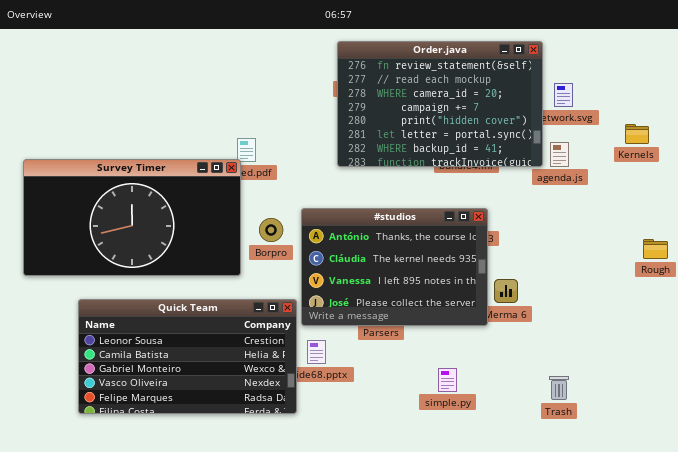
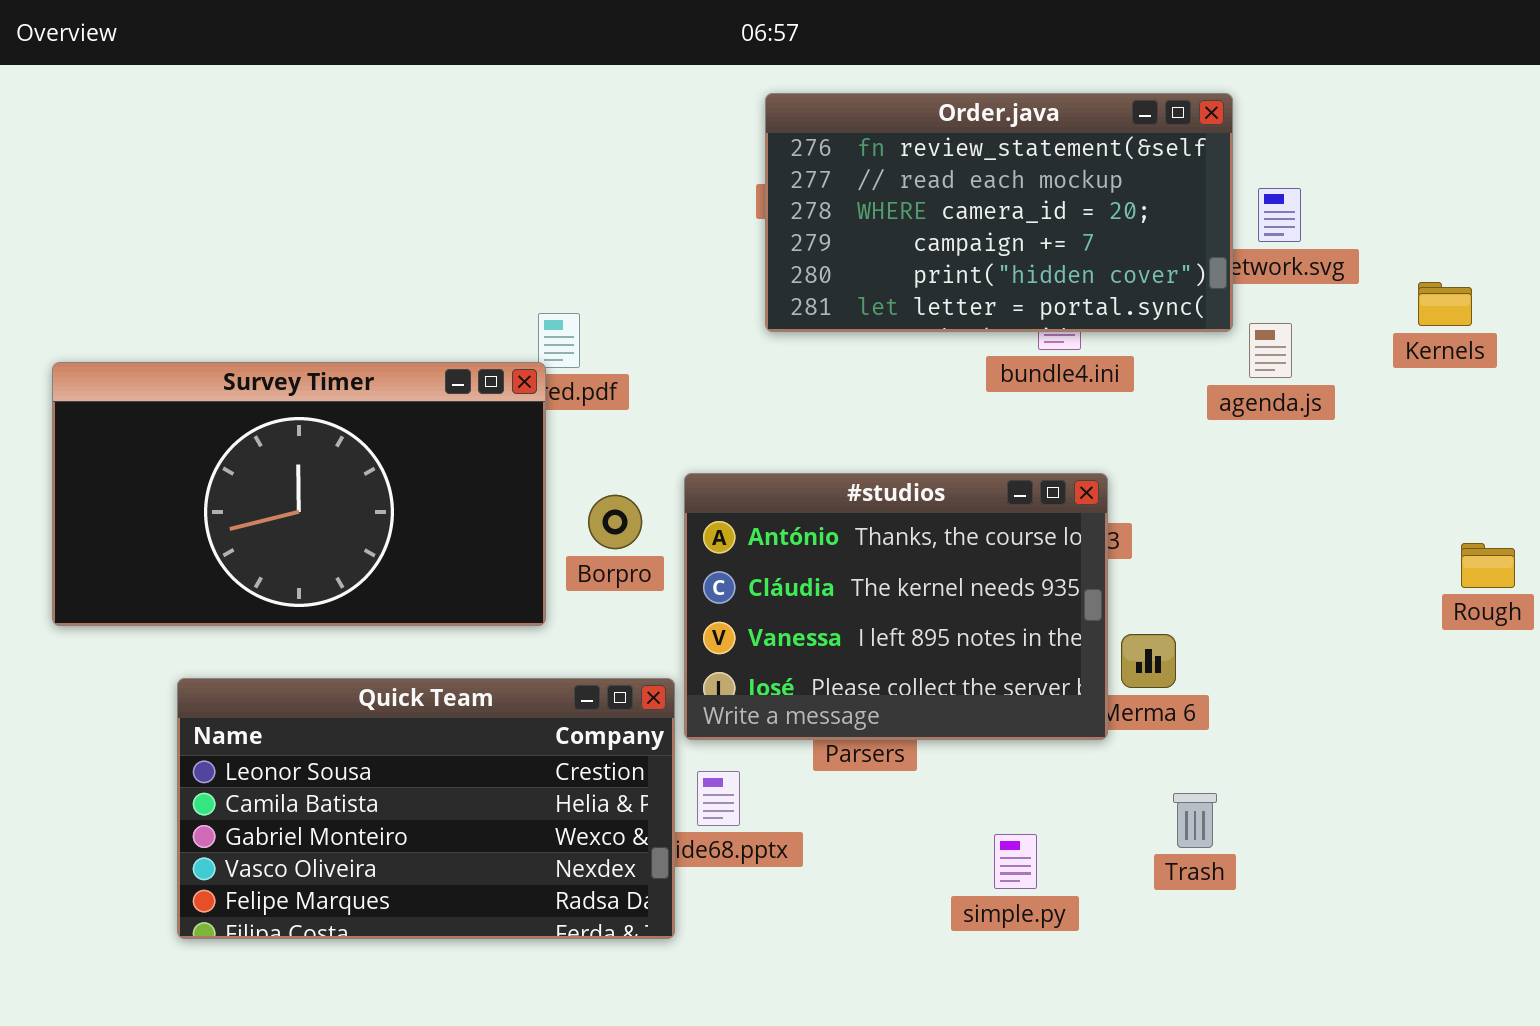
Order.java: [337,41,543,167] -> [765,93,1233,332], resized
Trash: [549,376,569,400] -> [1173,793,1217,848], moved

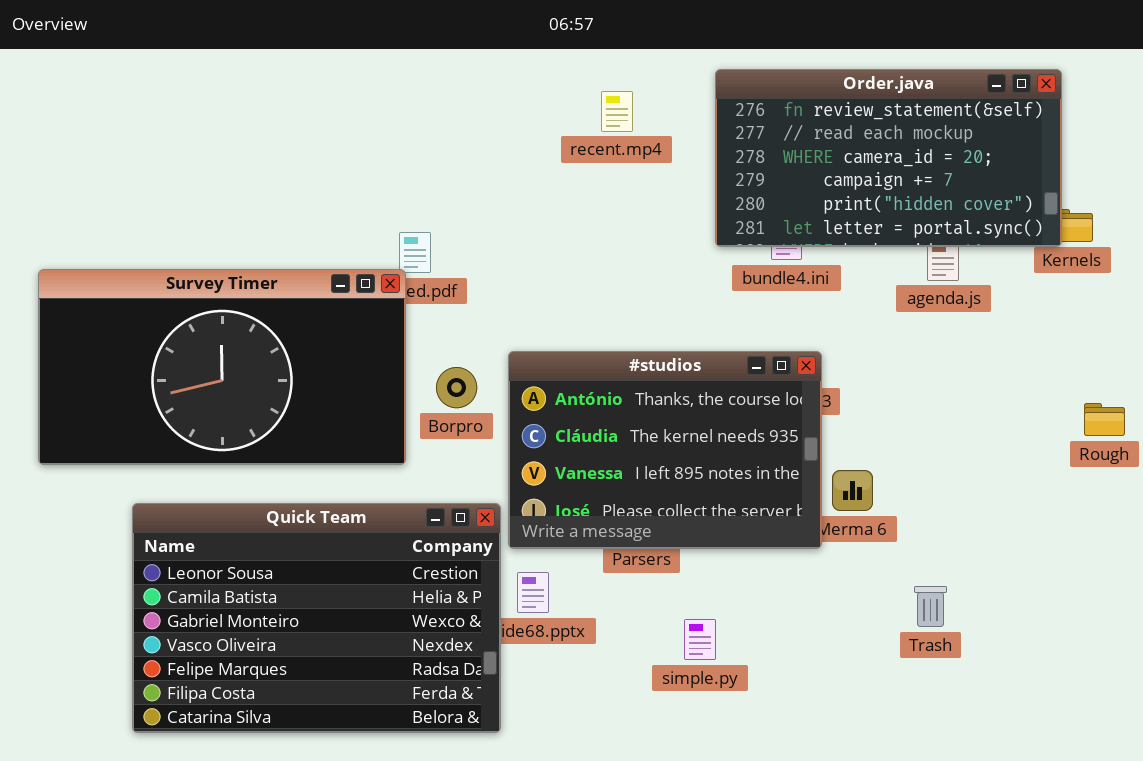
Order.java: [765,93,1233,332] -> [715,69,1062,247], moved
Quick Team: [177,678,675,939] -> [132,503,501,733], resized
Trash: [1173,793,1217,848] -> [914,586,947,627], moved
simple.py: [994,834,1037,889] -> [684,619,716,660], moved

